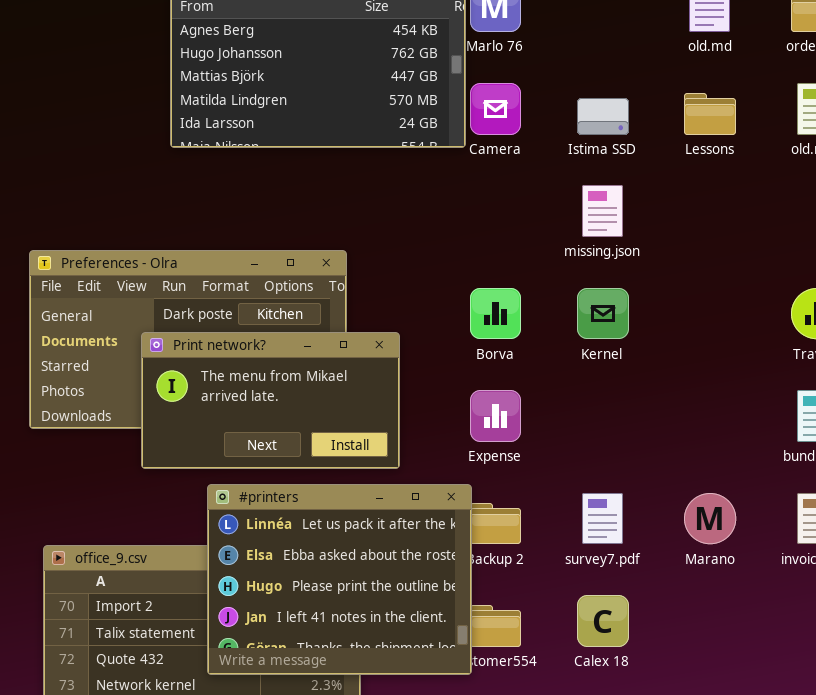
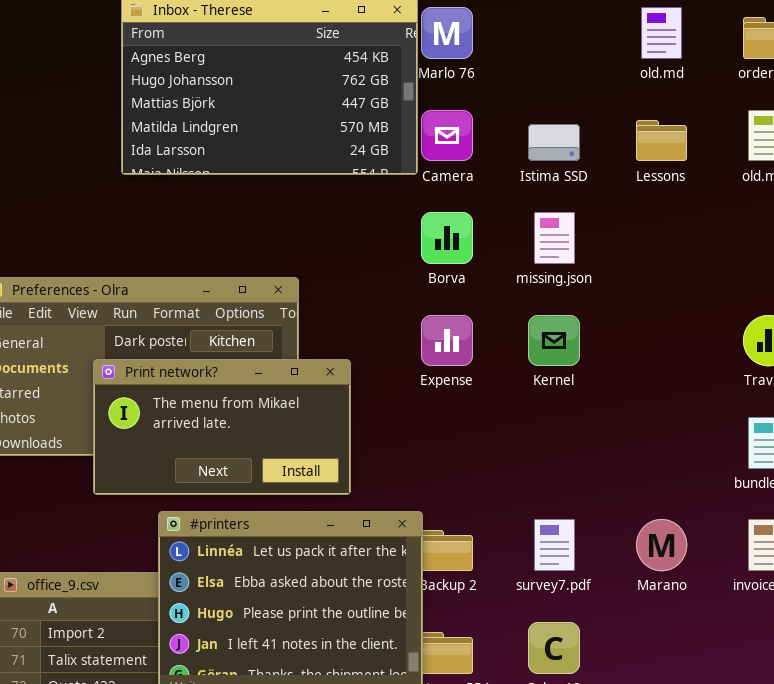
Borva: [470,288,521,339] -> [421,212,473,264], moved
Expense: [470,390,521,442] -> [421,315,473,366], moved

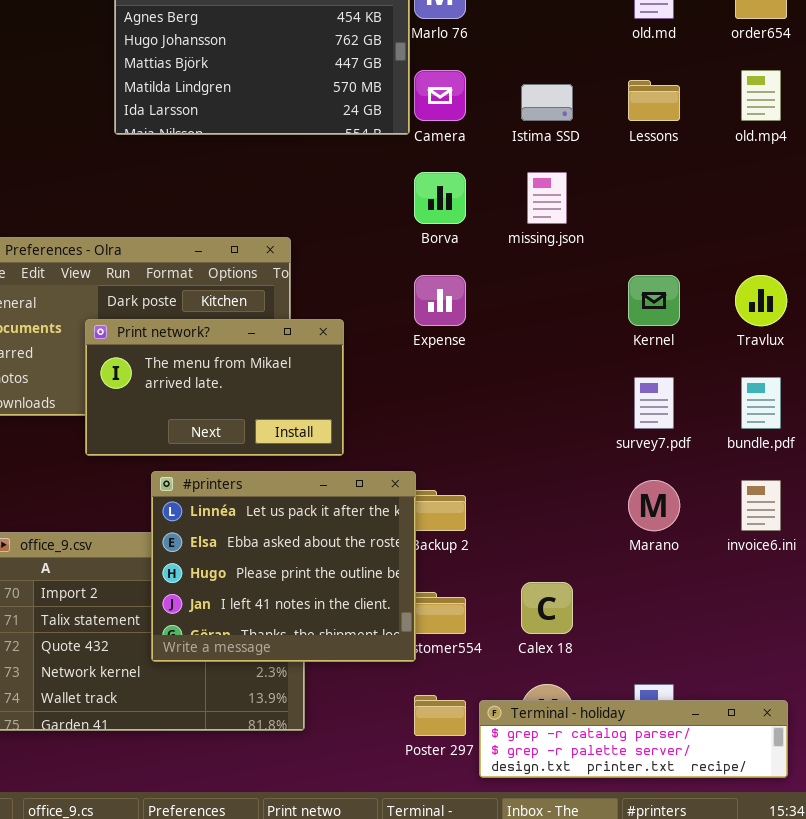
Kernel: [528,315,580,366] -> [628,275,680,326], moved
survey7.pdf: [534,519,575,571] -> [634,377,674,429], moved

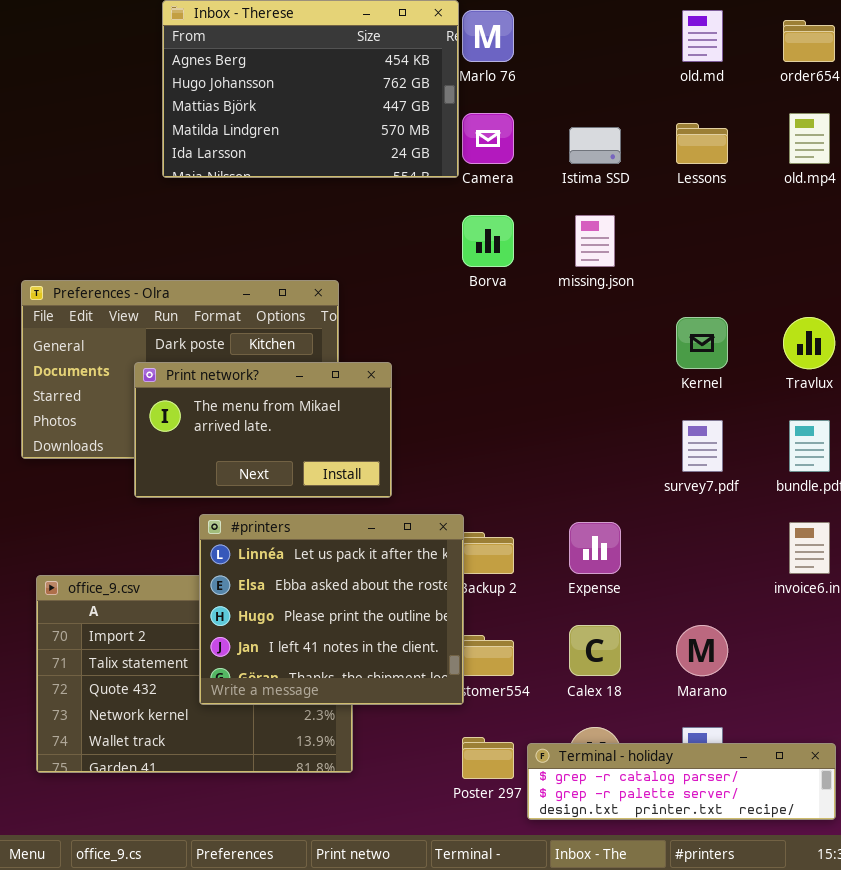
Expense: [414,275,466,326] -> [569,522,621,574], moved
Marano: [628,480,680,531] -> [676,625,728,676], moved

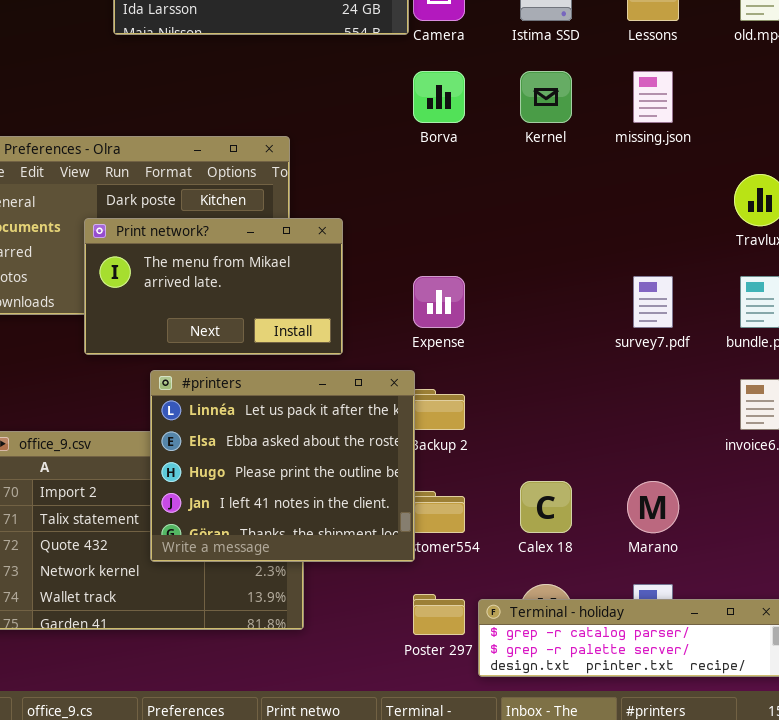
missing.json: [575,215,615,267] -> [633,71,673,123], moved
Kernel: [676,317,728,369] -> [520,71,572,123], moved
Expense: [569,522,621,574] -> [413,276,465,328], moved

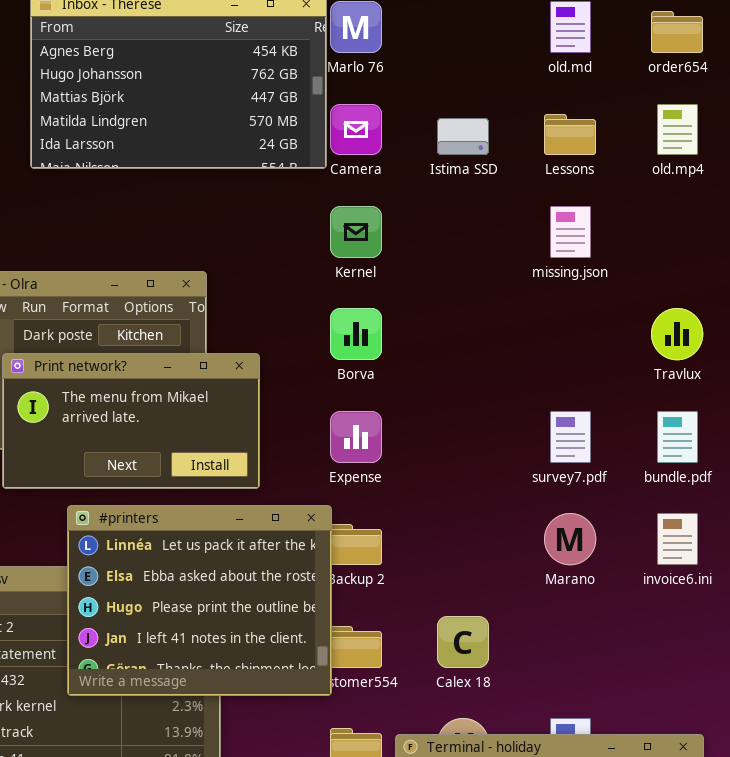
Borva: [413,71,465,123] -> [330,308,382,360], moved
Kernel: [520,71,572,123] -> [330,206,382,258], moved
Marano: [627,481,679,533] -> [544,513,596,565], moved

